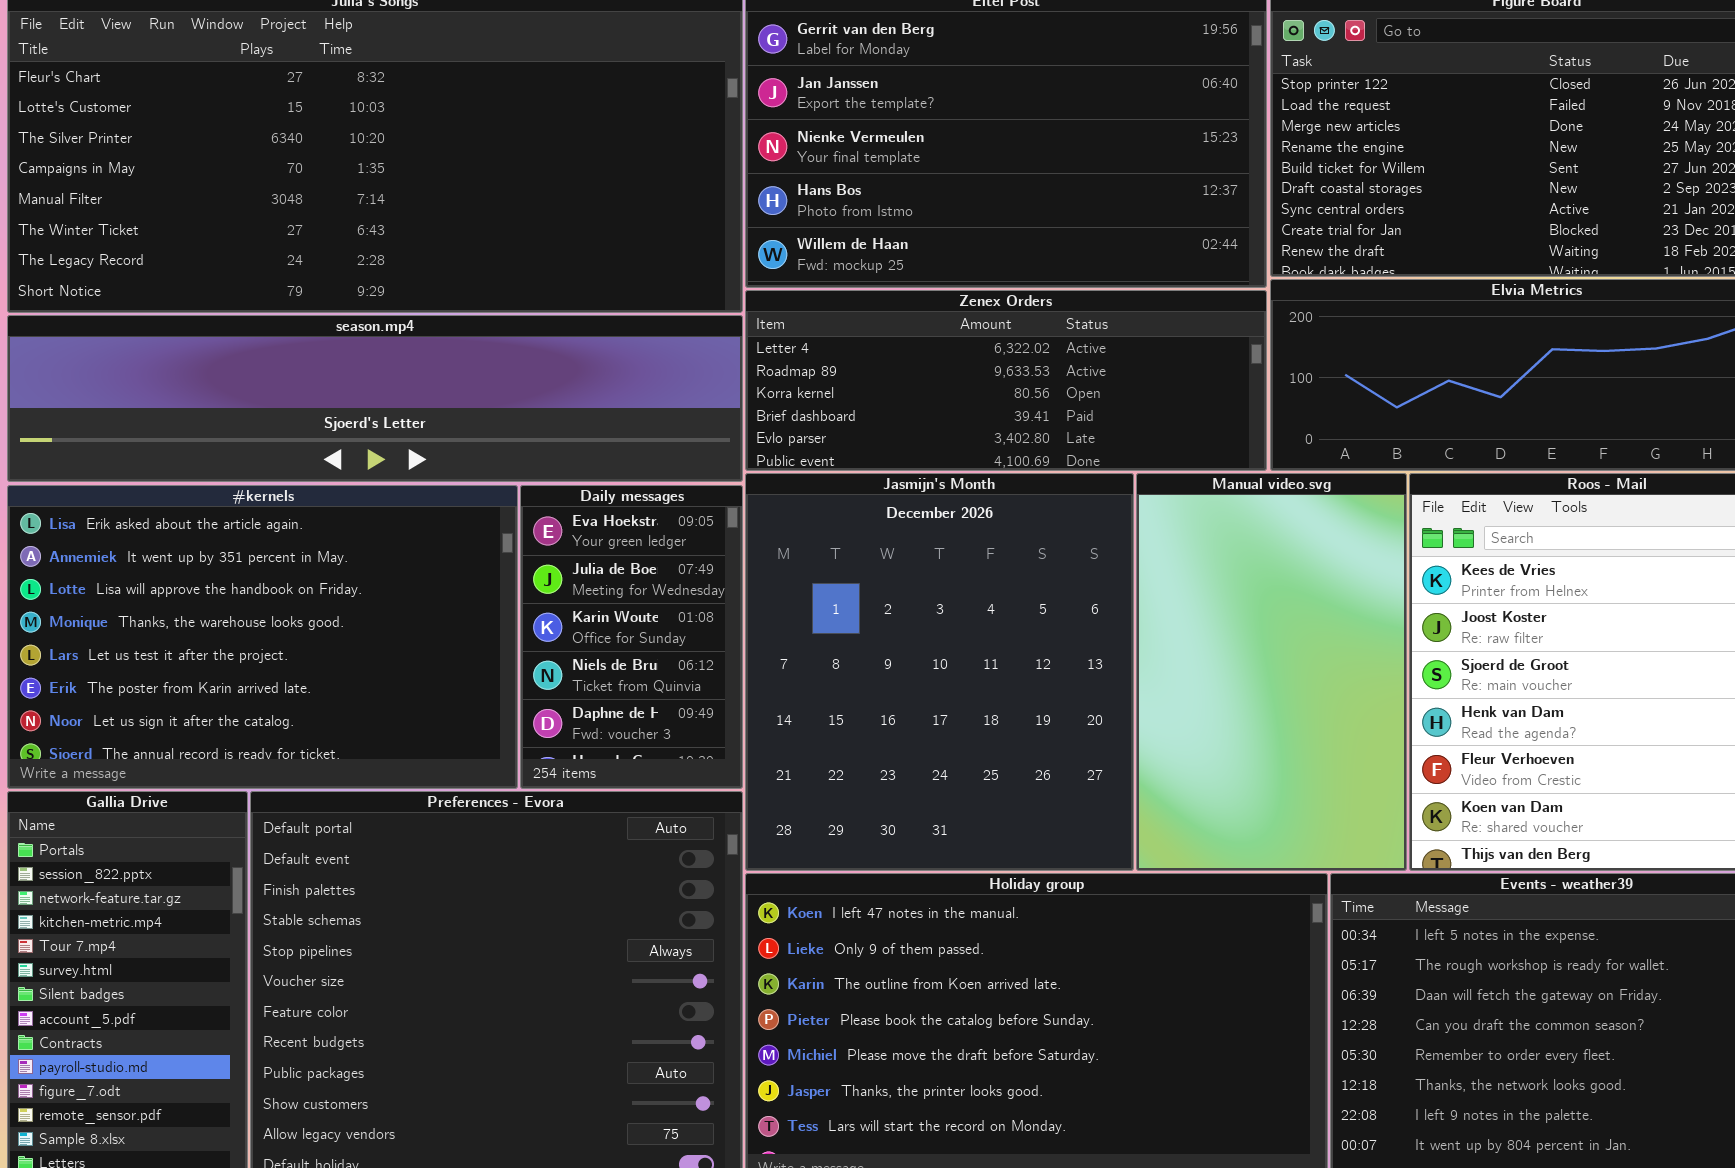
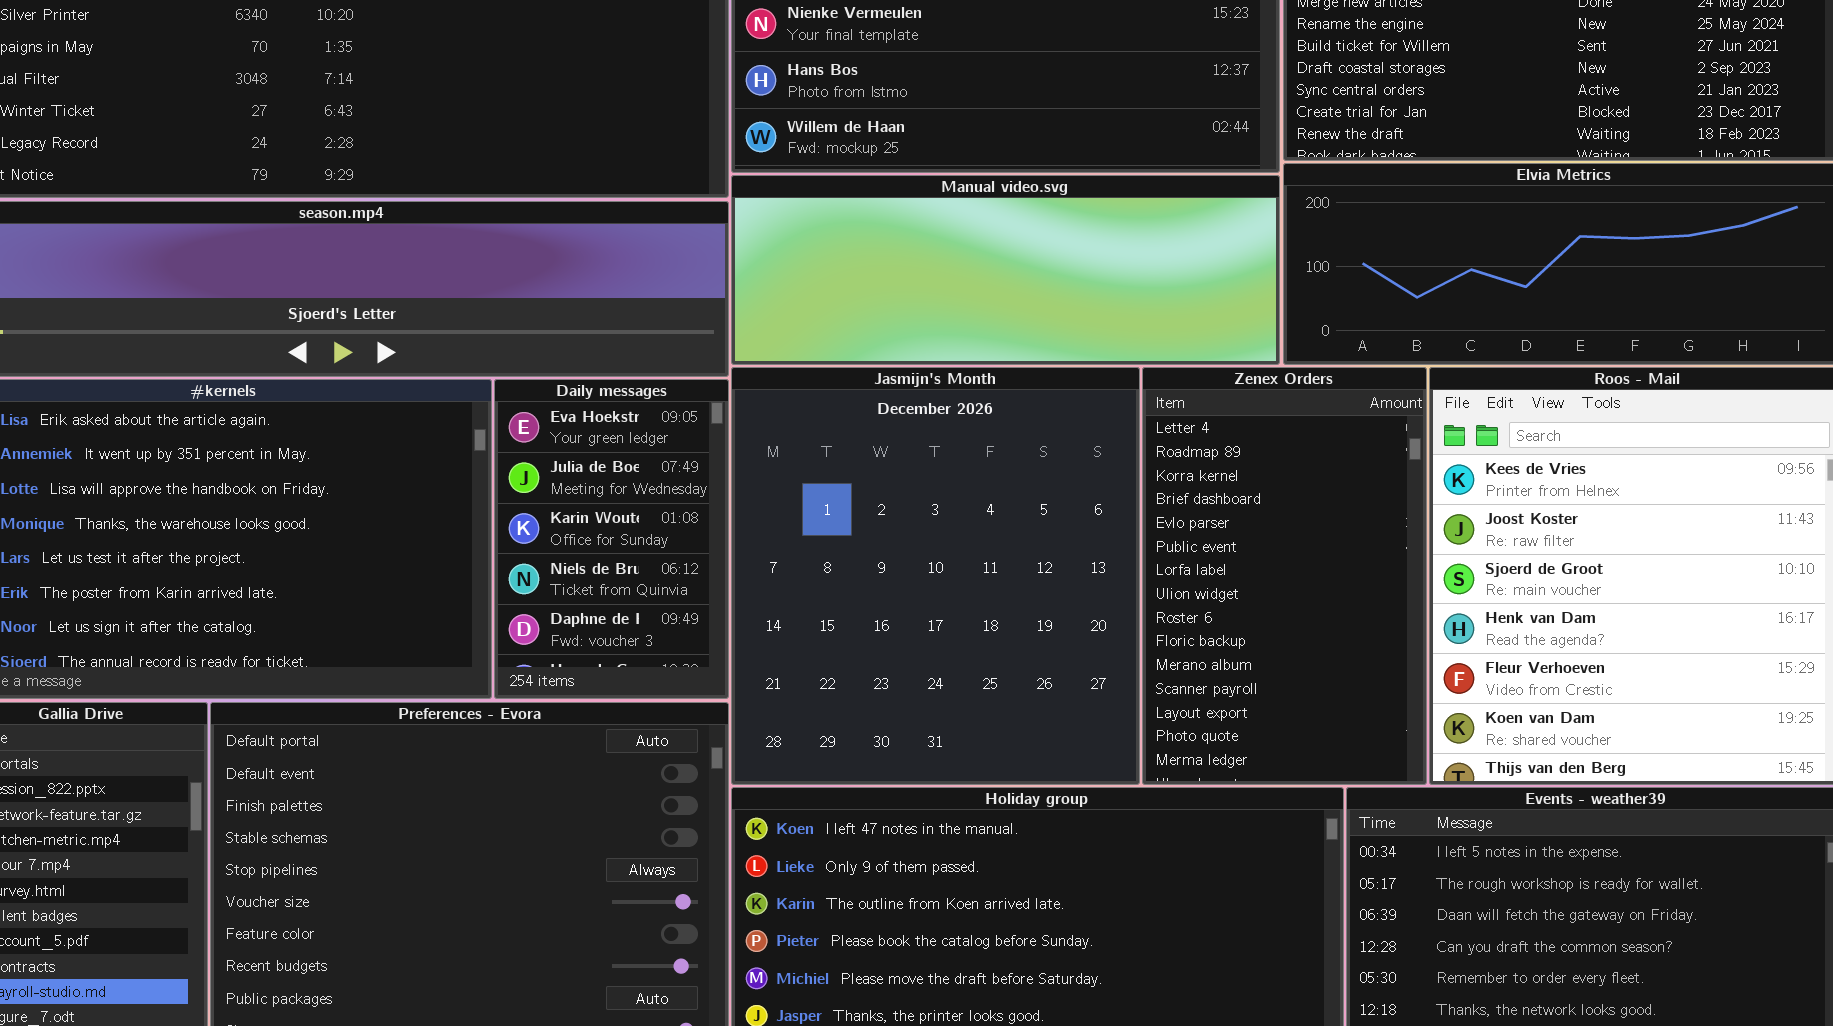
Zenex Orders: [745,290,1267,471] -> [1142,367,1427,785], moved, resized
Manual video.svg: [1136,473,1407,871] -> [731,175,1280,365], moved, resized

